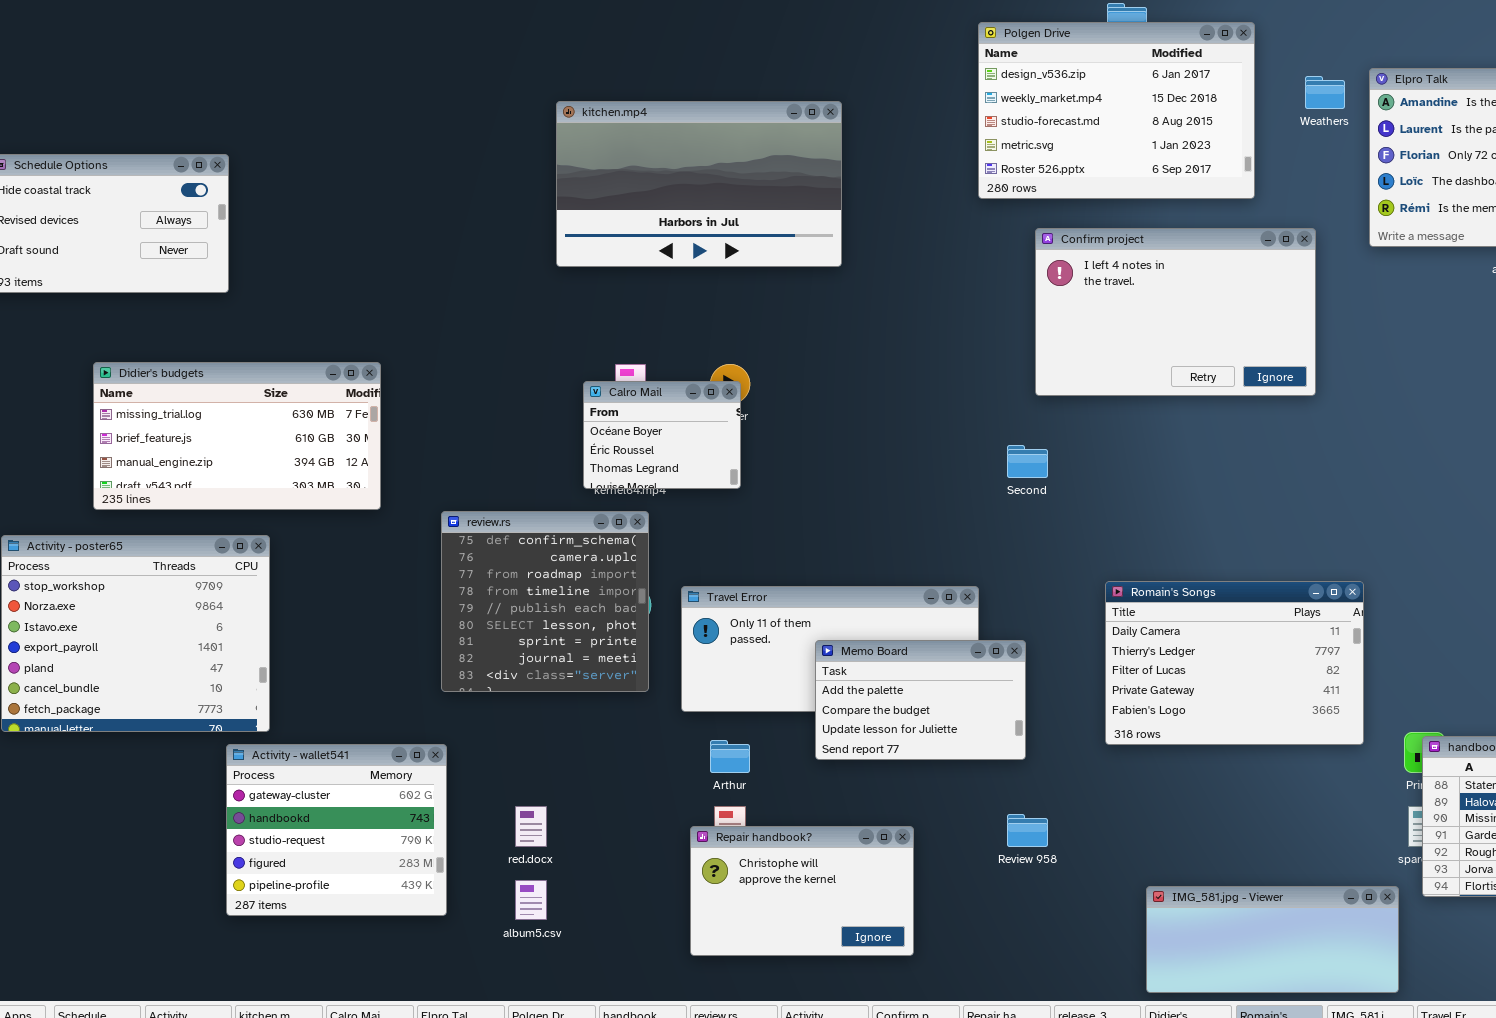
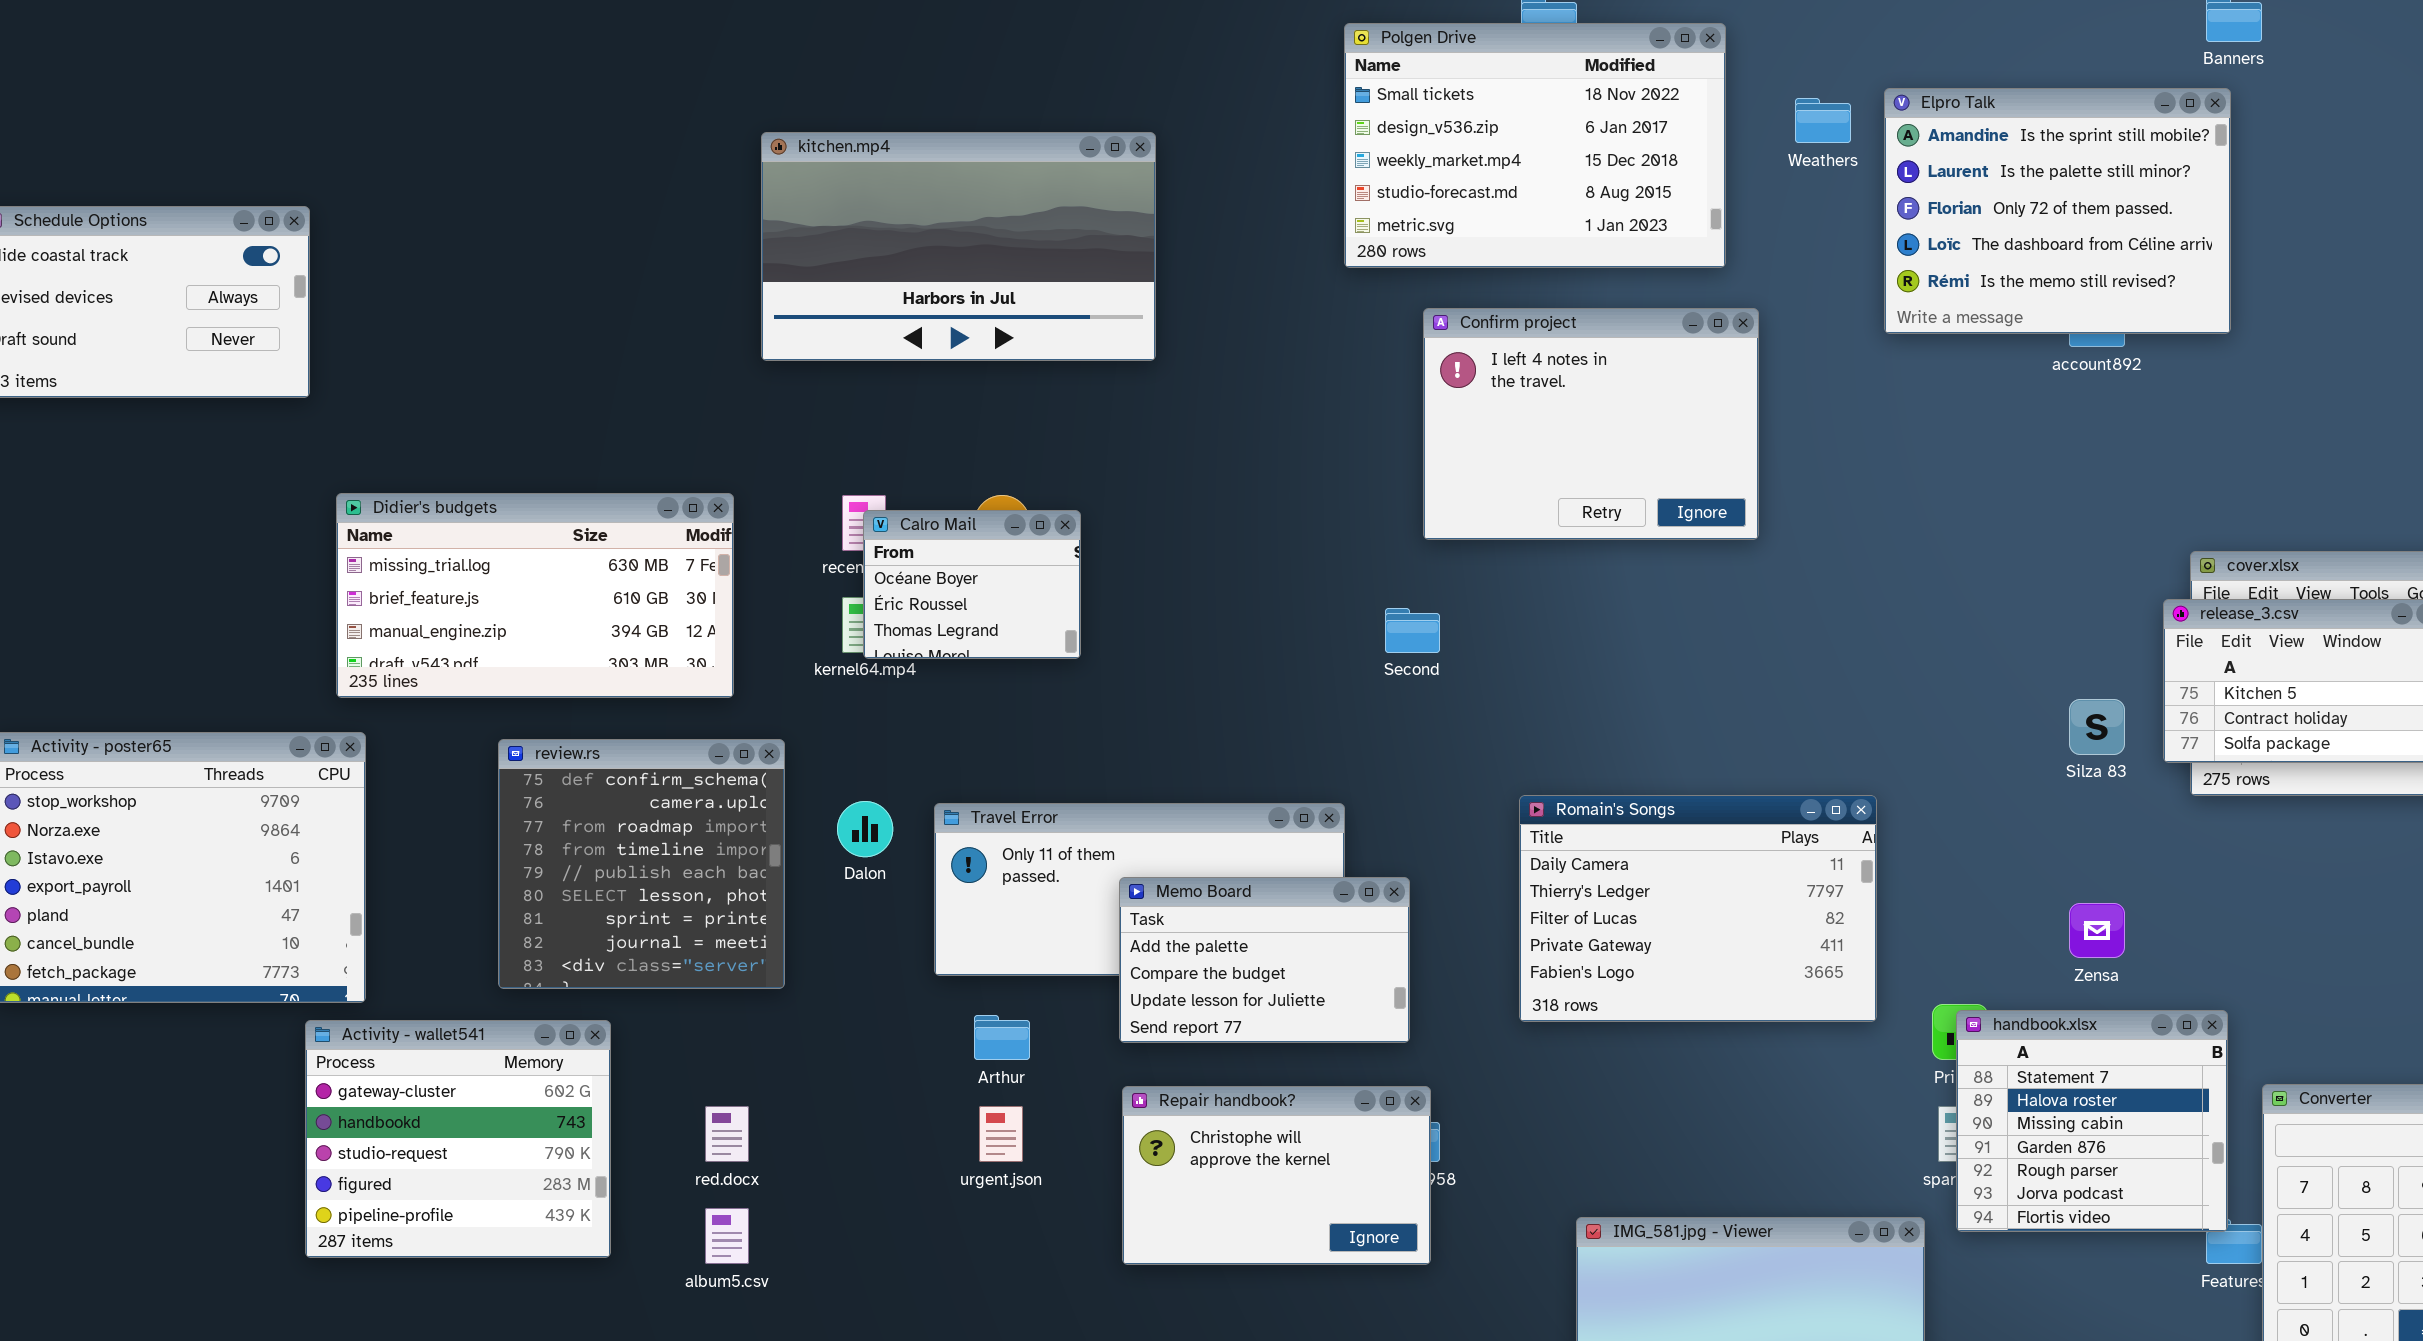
Polgen Drive: [978,22,1255,199] -> [1344,23,1726,268], scrolled up 1 row
Confirm project: [1035,228,1316,396] -> [1423,308,1759,540], resized
Didier's budgets: [93,362,381,510] -> [336,493,734,698], moved
Calro Mail: [583,381,741,489] -> [863,510,1081,659], moved
review.rs: [441,511,649,692] -> [498,739,785,989], moved
Repair handbook?: [690,826,914,956] -> [1122,1086,1431,1265], moved

